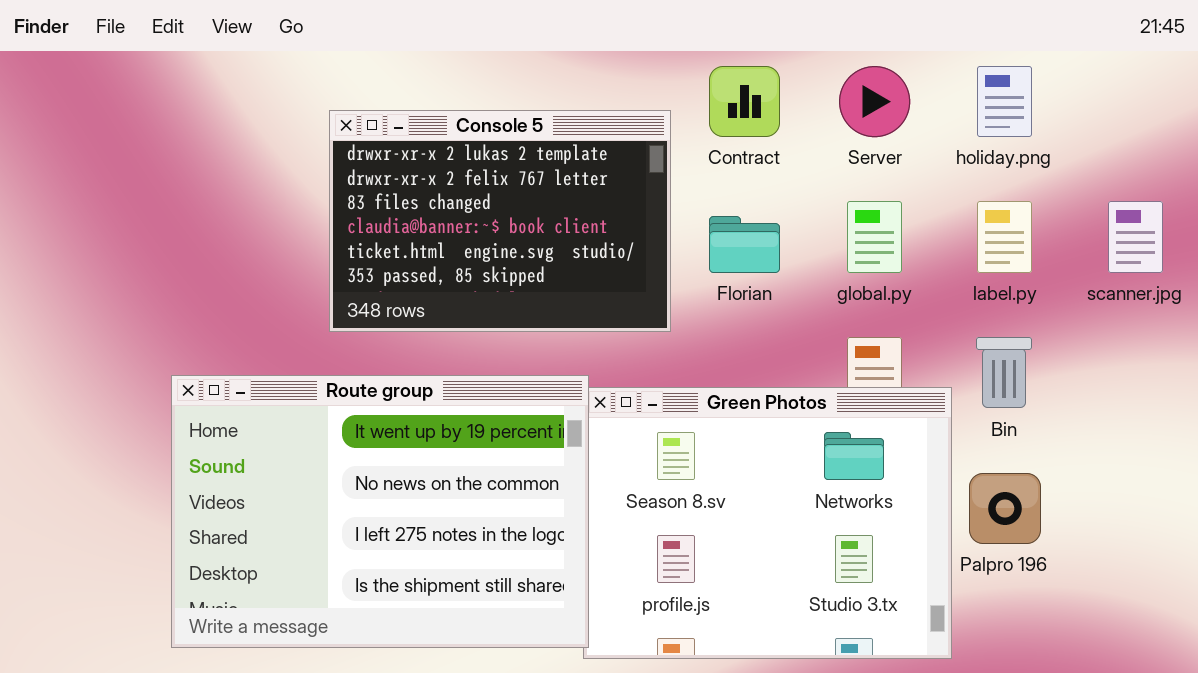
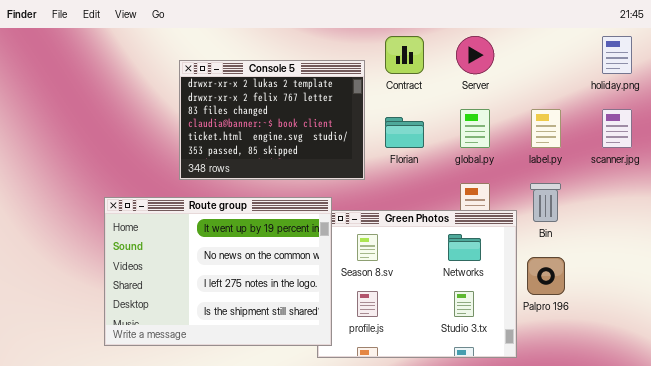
holiday.png: [977,66,1032,137] -> [602,36,632,74], moved
Route group: [171,375,589,648] -> [104,197,332,346], moved

